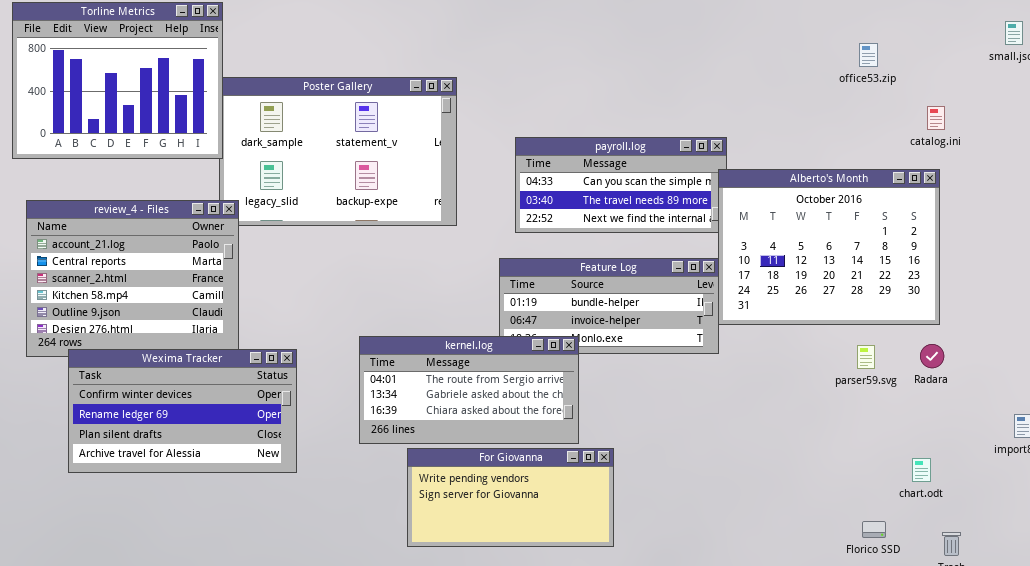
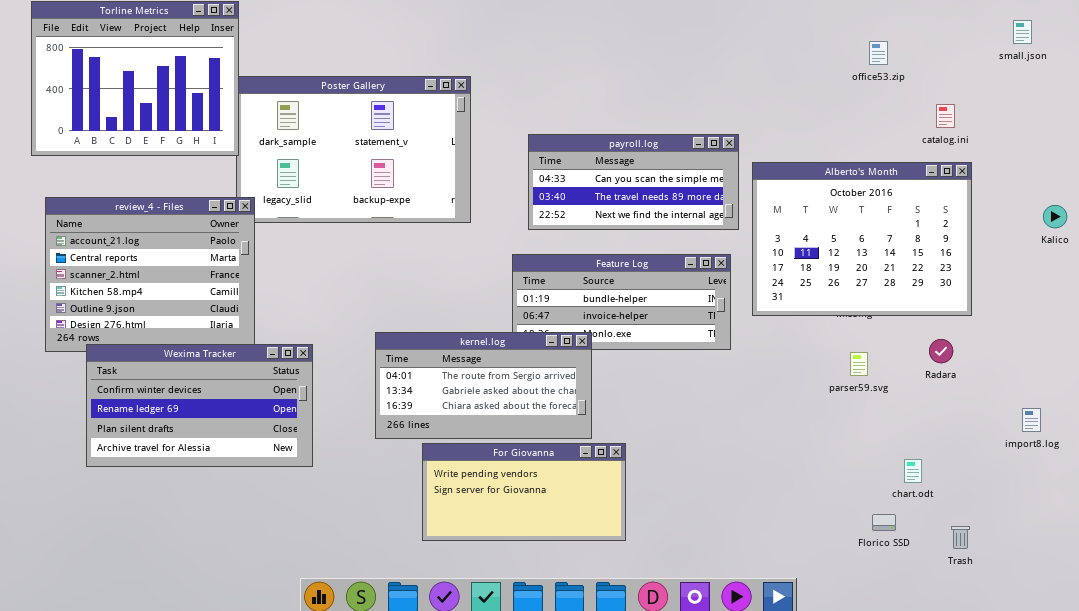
Alberto's Month: [718,169,940,325] -> [752,162,972,316], moved
parser59.svg: [857,345,875,369] -> [850,352,868,376], moved
chart.odt: [912,458,931,482] -> [904,459,922,483], moved

